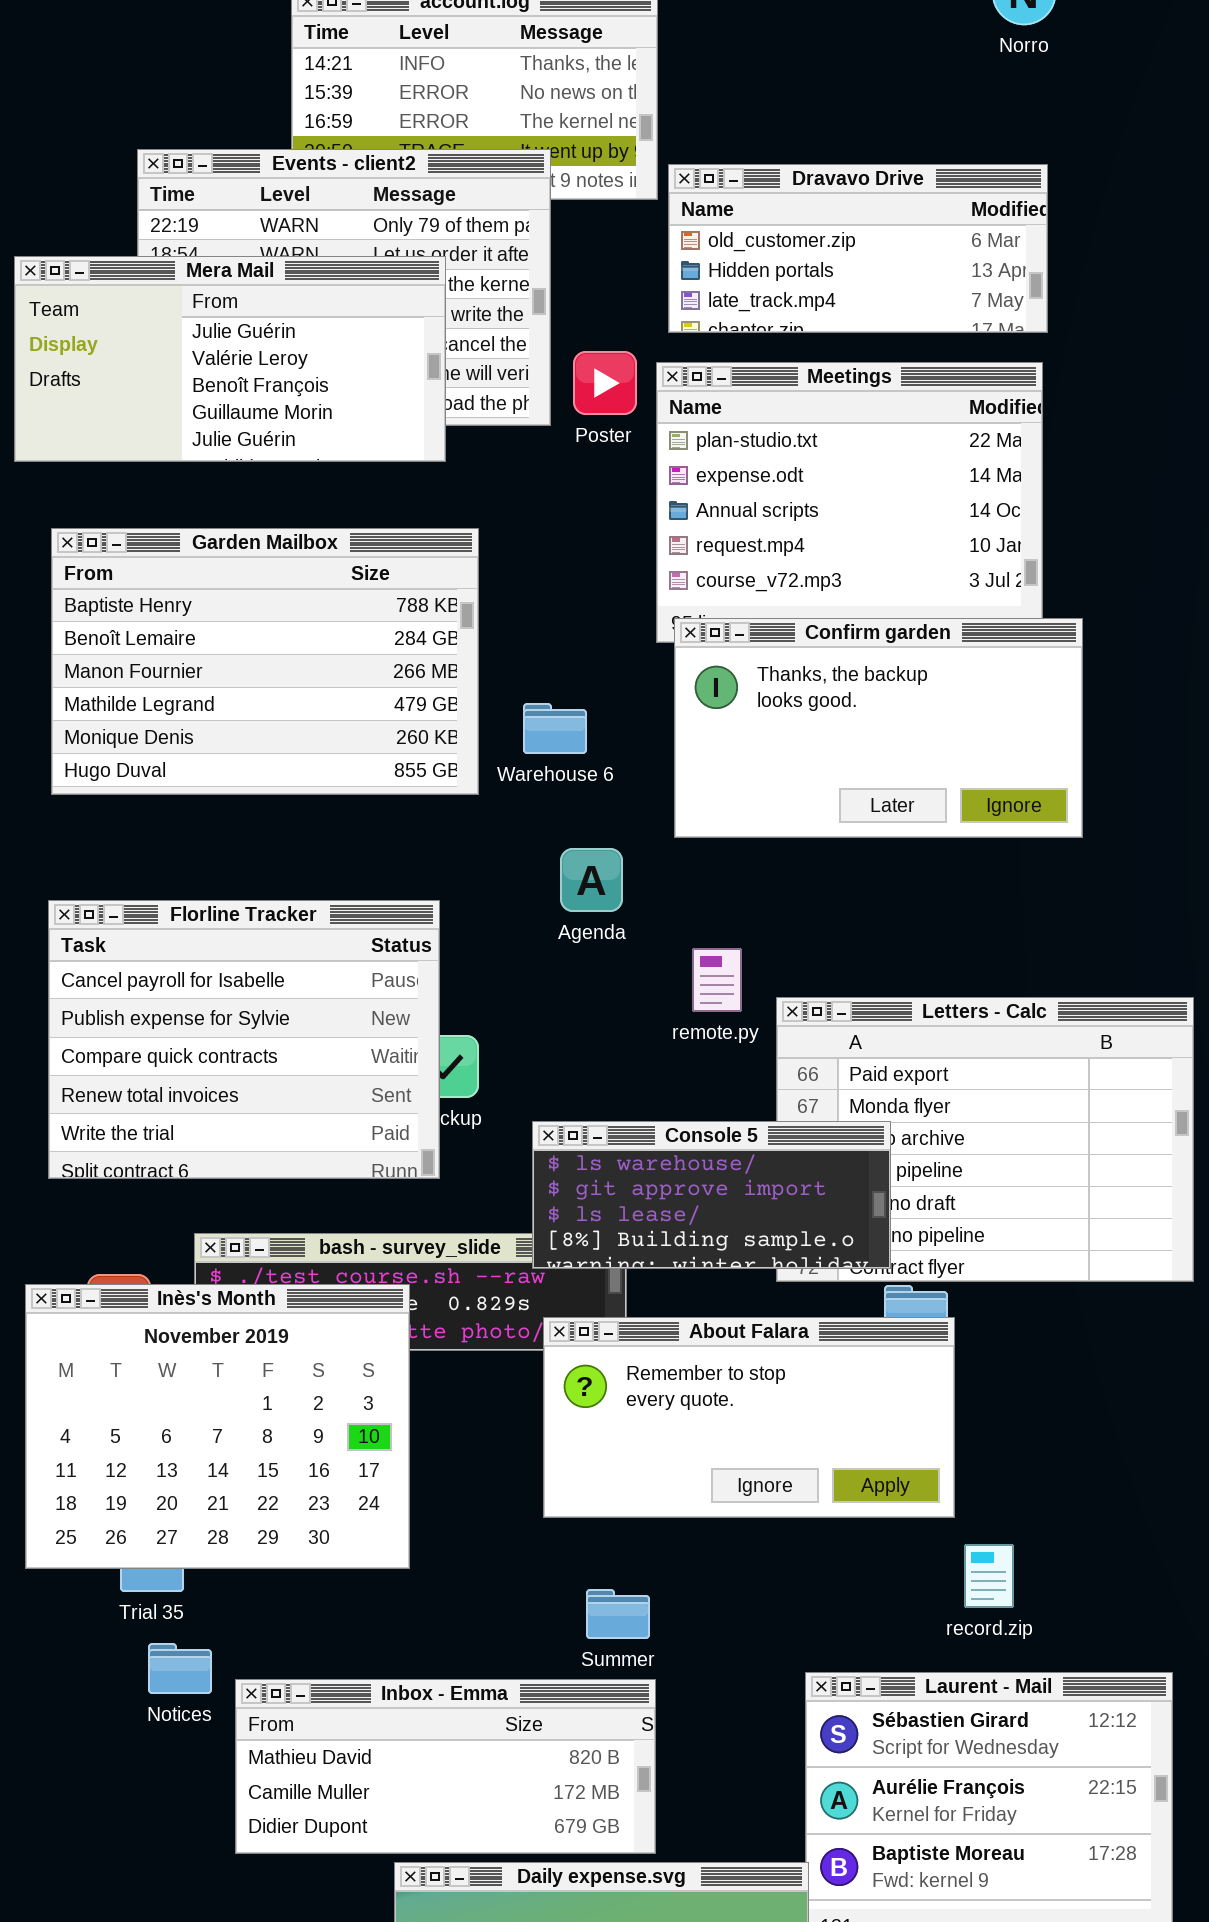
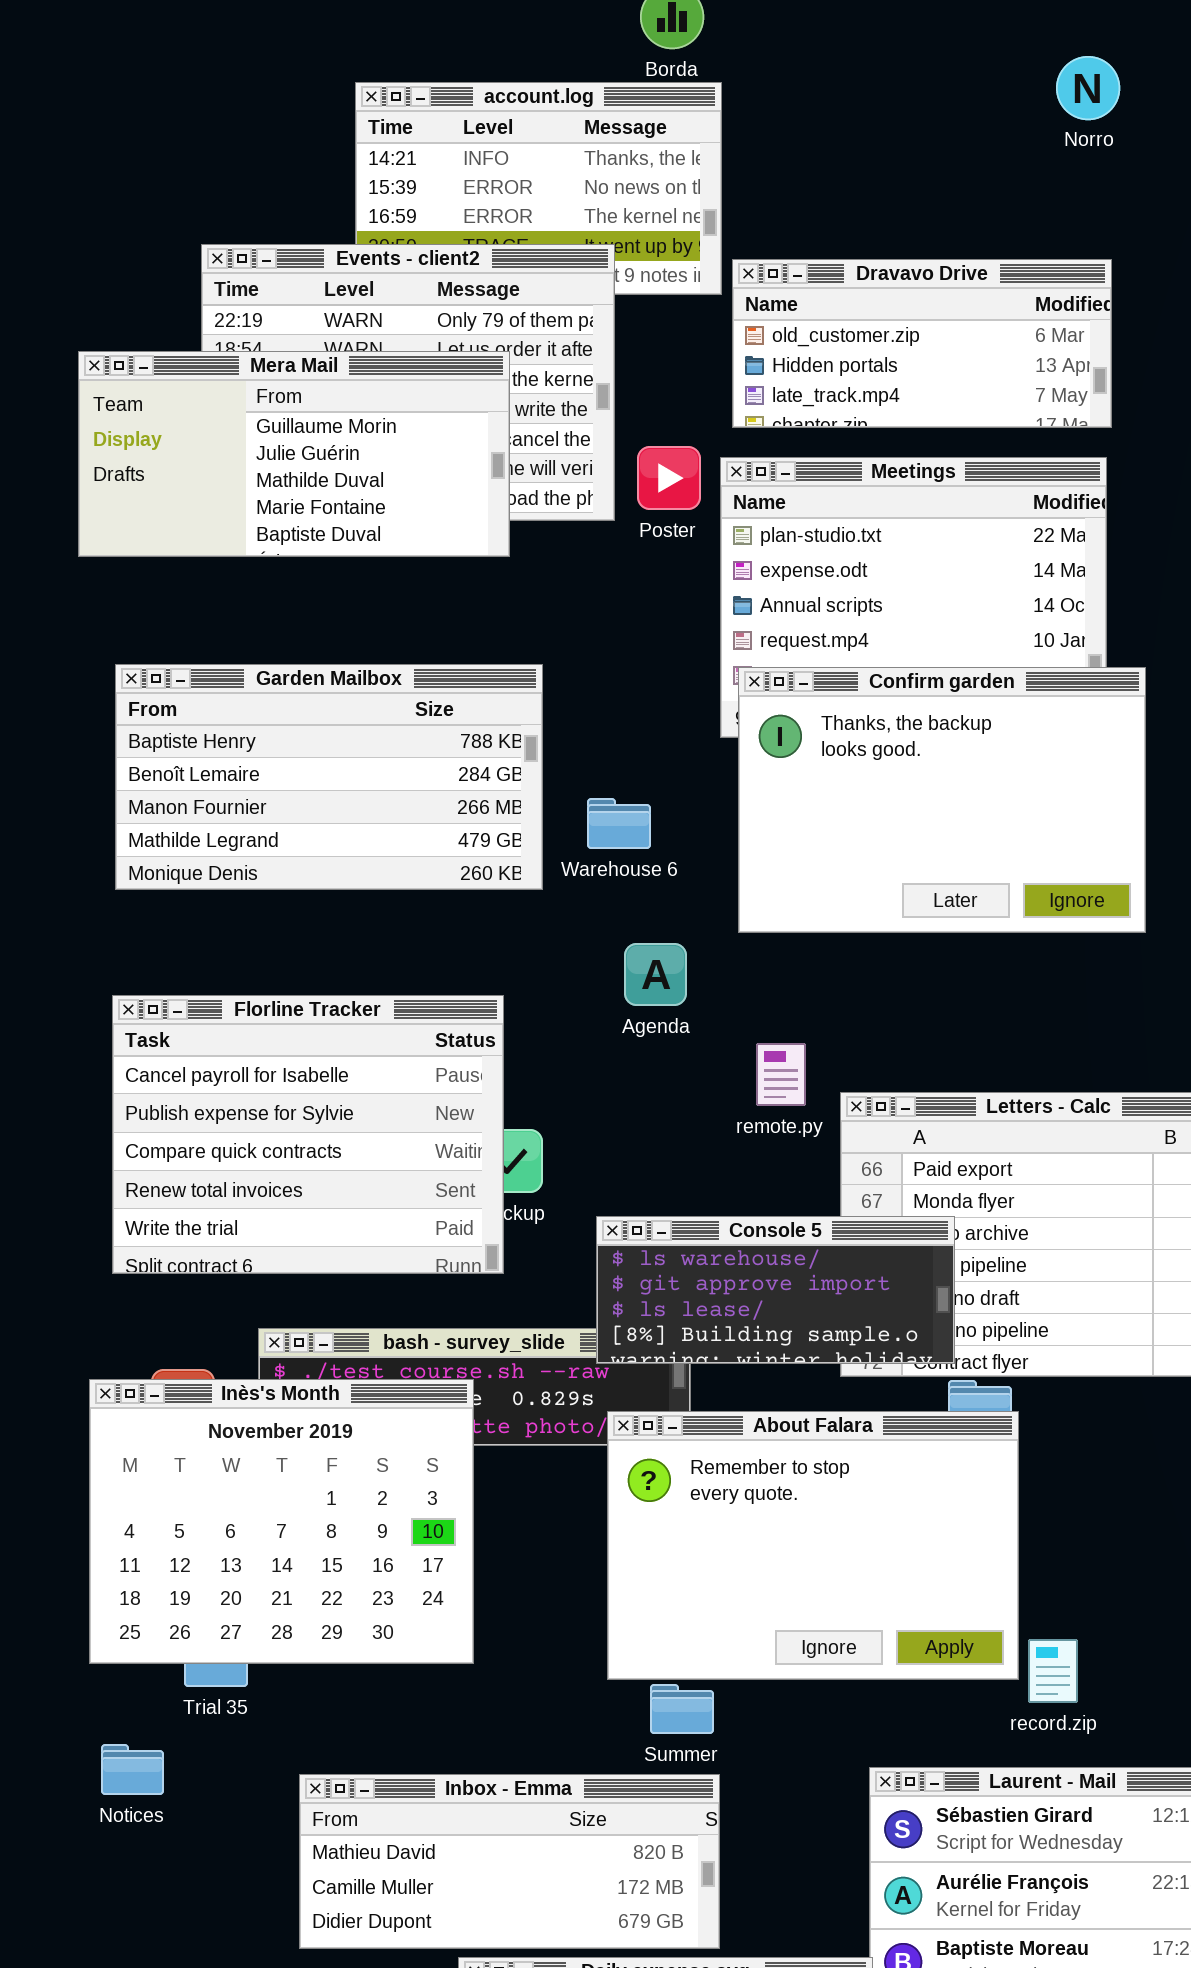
Mera Mail: [14,256,446,462] -> [78,351,510,557], scrolled down 3 rows
Garden Mailbox: [51,528,479,795] -> [115,664,543,890], resized
Confirm garden: [674,618,1083,838] -> [738,667,1146,933], resized
About Falara: [543,1317,955,1518] -> [607,1411,1019,1680], resized
Notices: [148,1643,212,1694] -> [101,1744,164,1795], moved

